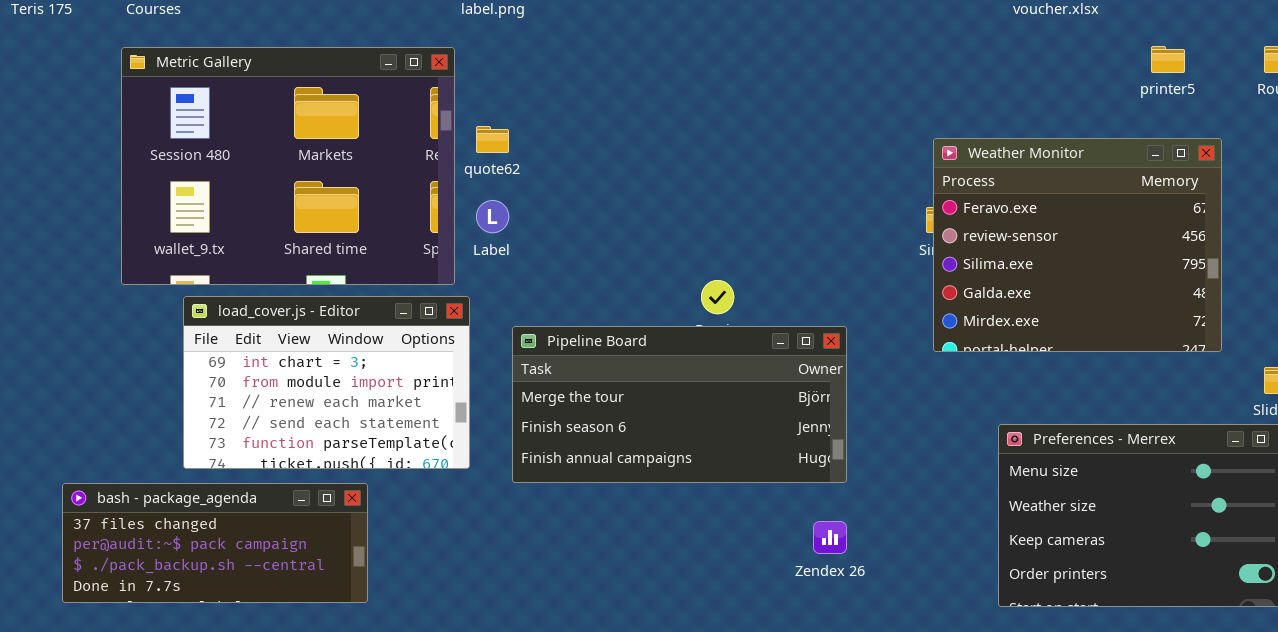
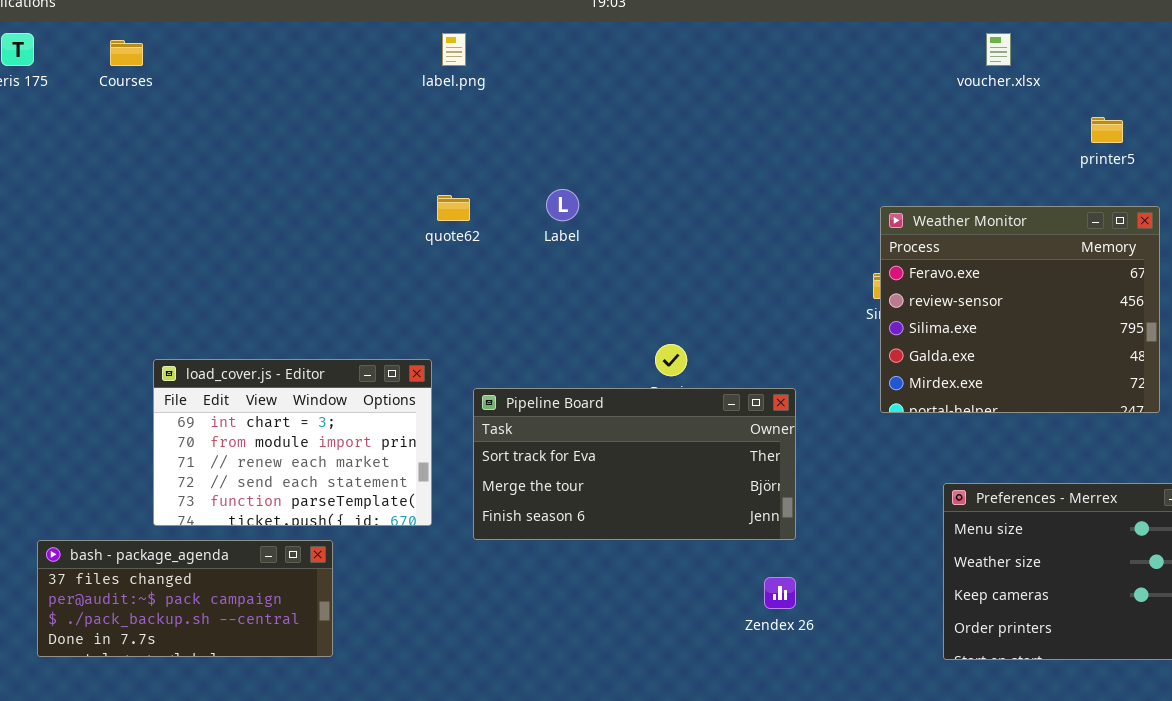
Metric Gallery: [121,47,455,285] -> none, closed
Label: [476,200,509,233] -> [546,189,579,221], moved
Pipeline Board: [512,326,847,483] -> [473,388,796,540], scrolled up 1 row

